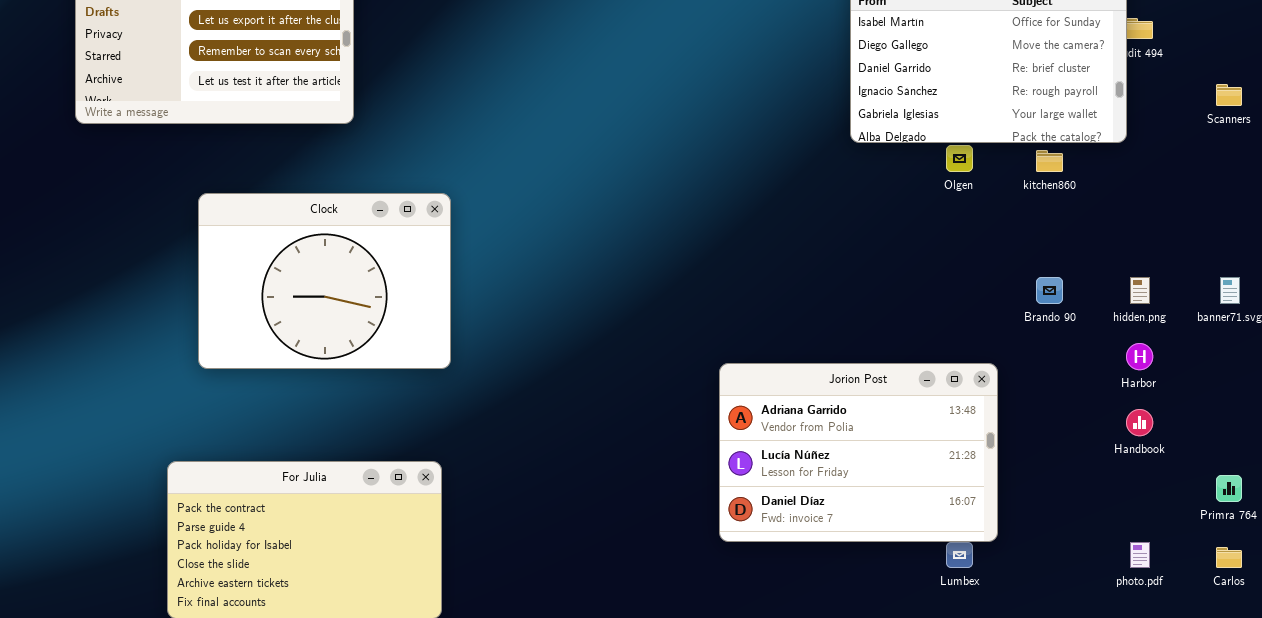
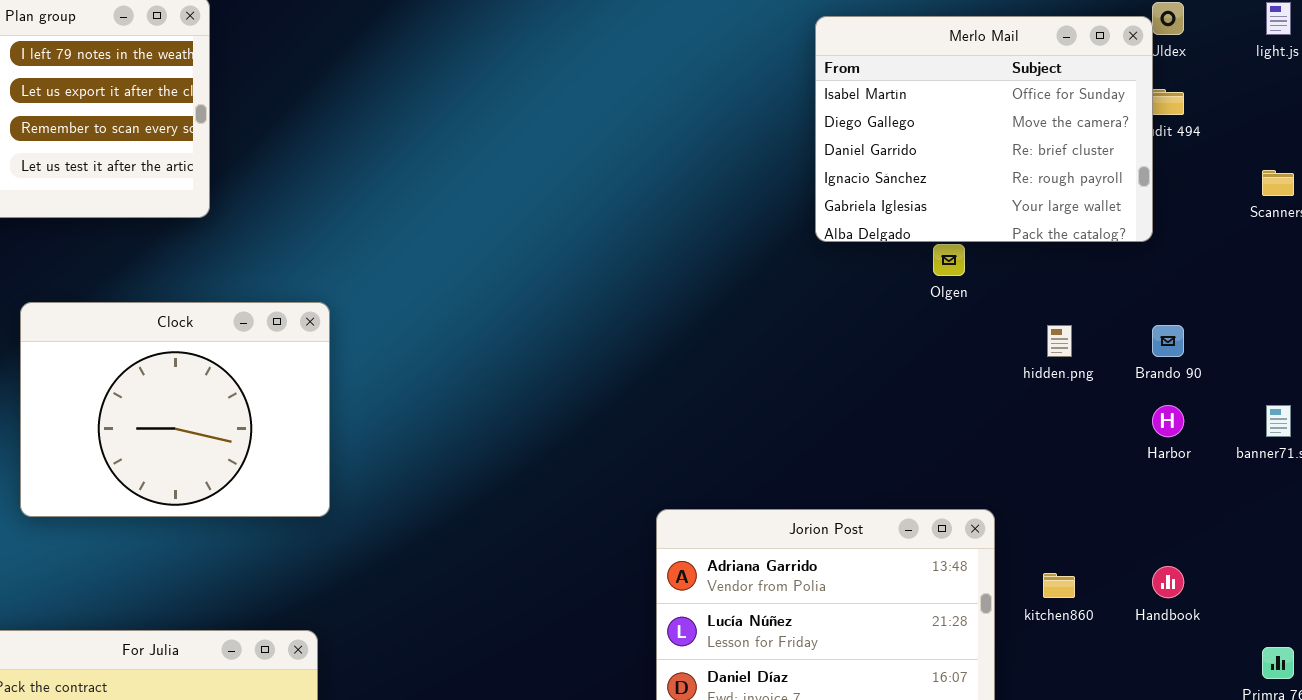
kitchen860: [1036,150,1063,172] -> [1043,573,1075,598], moved
Brando 90: [1036,277,1063,304] -> [1152,325,1184,357], moved
hidden.png: [1130,277,1150,304] -> [1047,325,1072,357], moved
Harbor: [1126,343,1153,370] -> [1152,405,1184,437], moved

